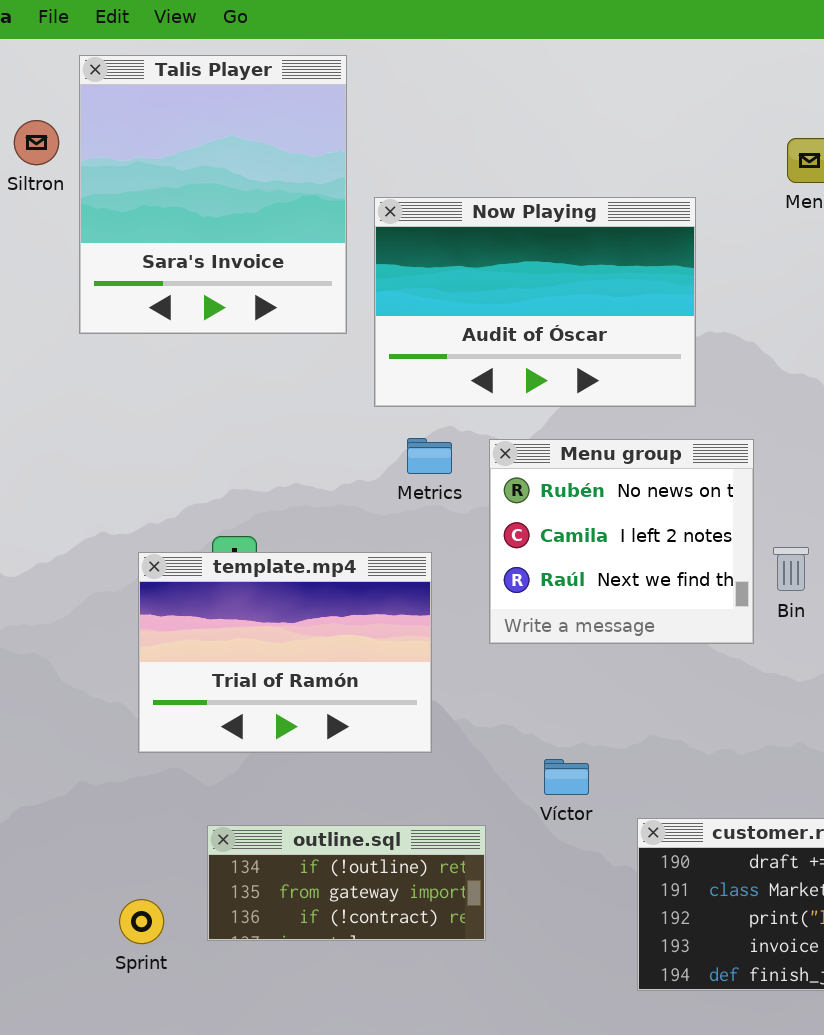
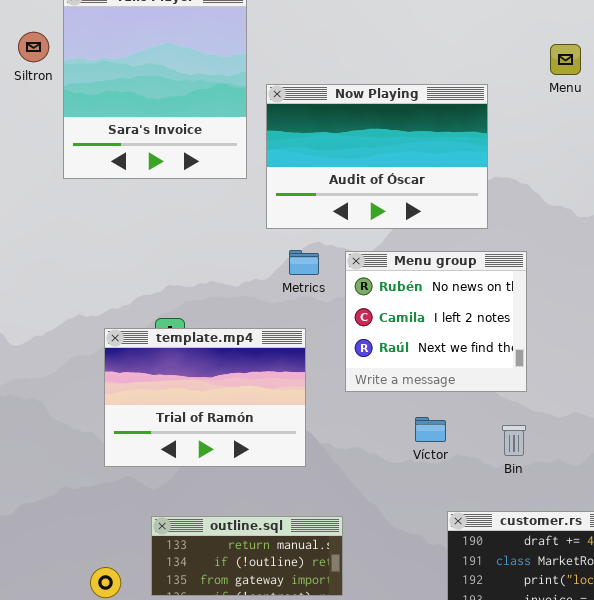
Bin: [773,547,809,591] -> [502,425,526,456], moved
Víctor: [544,759,589,795] -> [415,417,446,442], moved
outline.sql: [207,825,486,941] -> [151,516,343,596], scrolled up 1 row

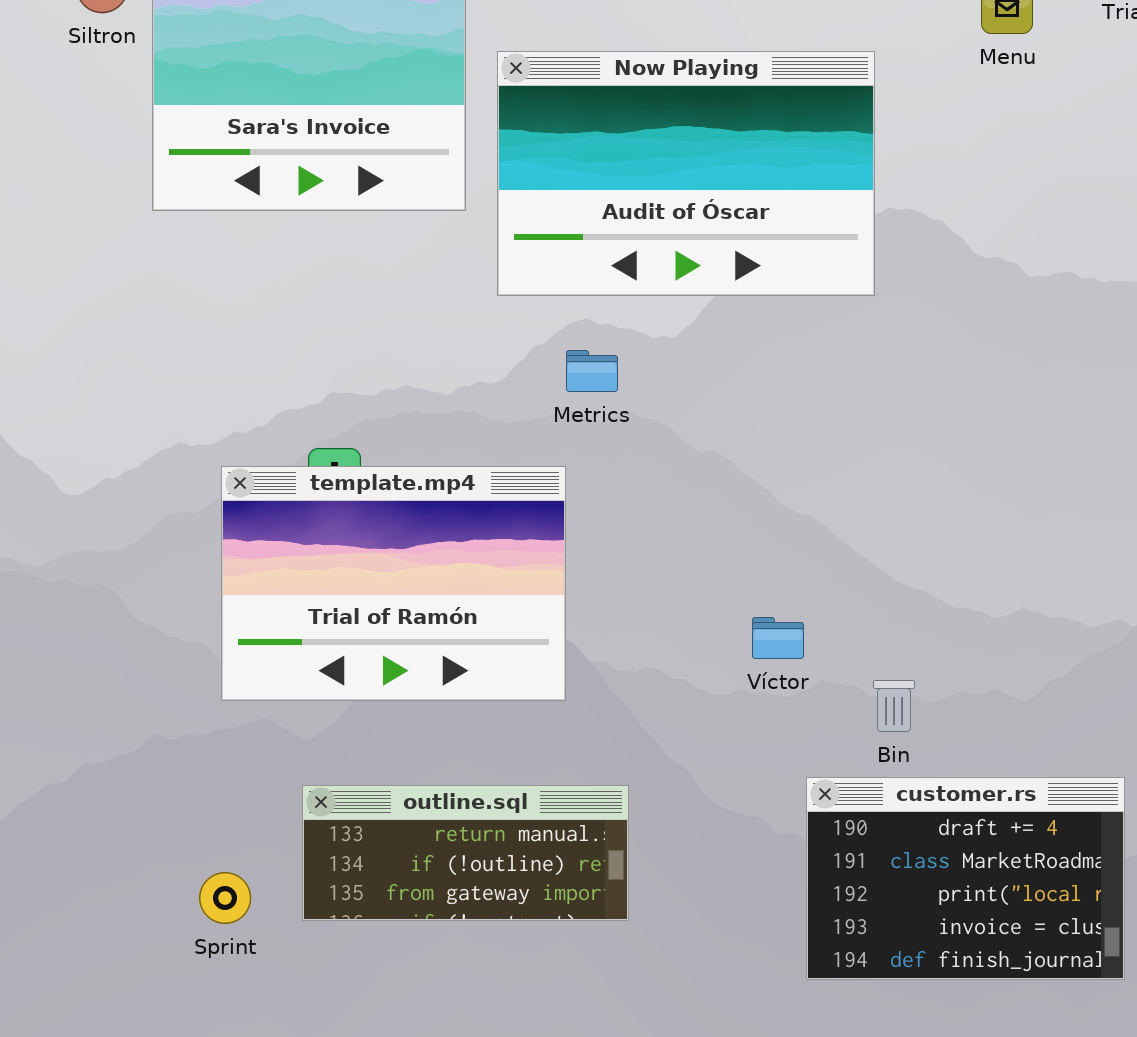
Metrics: [289,250,319,275] -> [566,350,618,392], moved
Menu group: [345,251,527,392] -> none, closed
Bin: [502,425,526,456] -> [873,680,915,732], moved

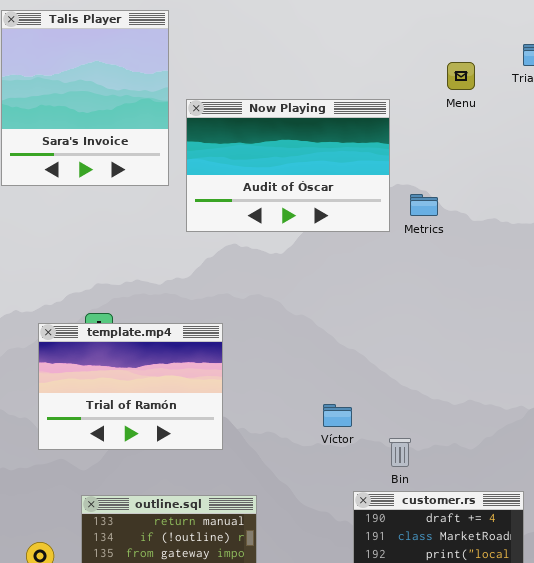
Metrics: [566,350,618,392] -> [410,194,438,216], moved

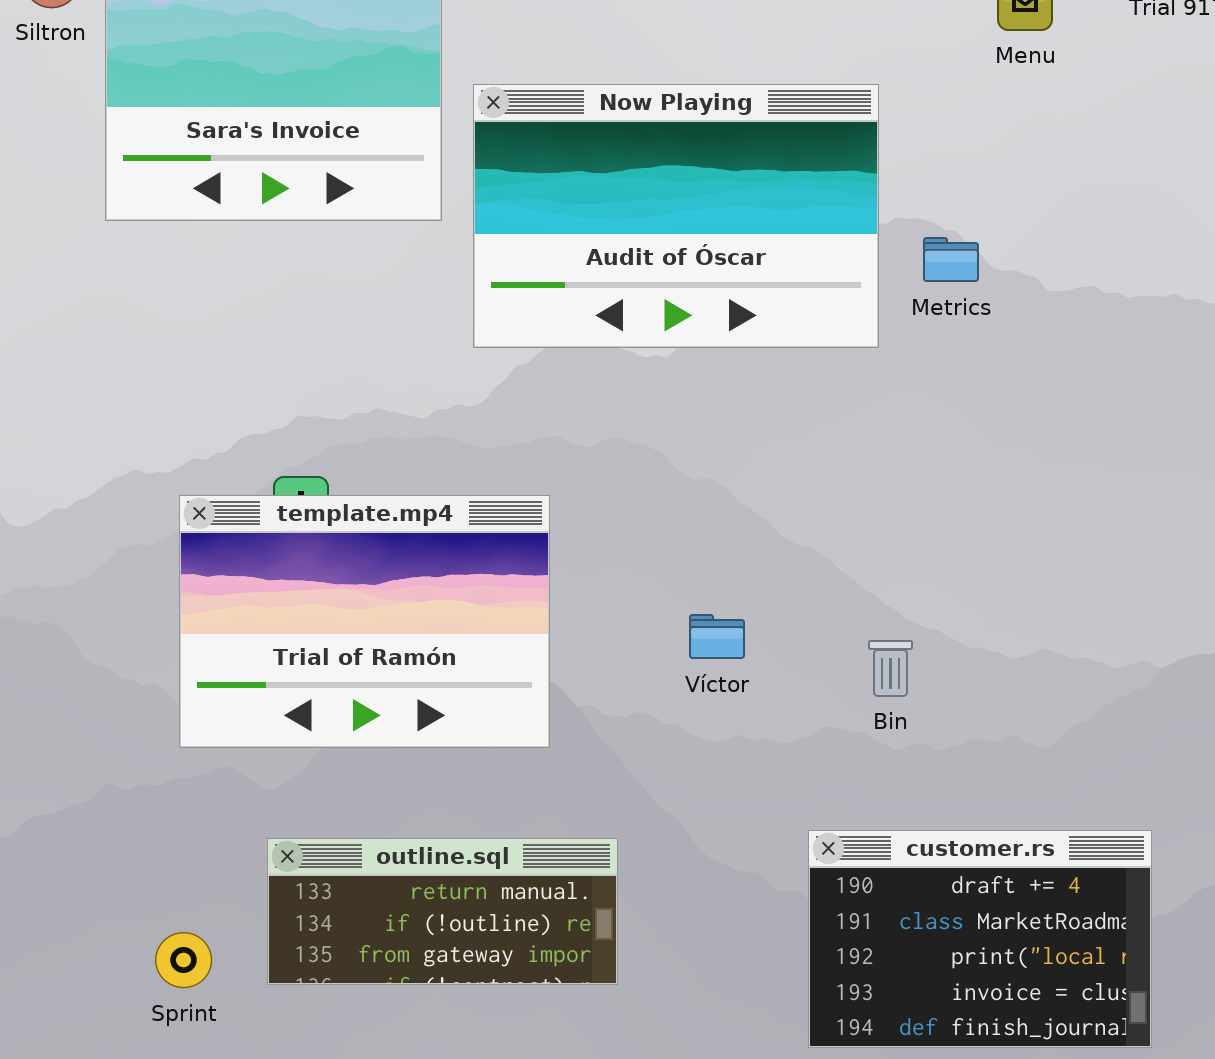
Now Playing: [186,99,390,232] -> [473,84,879,348], moved
Víctor: [323,404,352,427] -> [689,614,745,659], moved
Bin: [389,438,411,467] -> [868,640,913,697], moved

